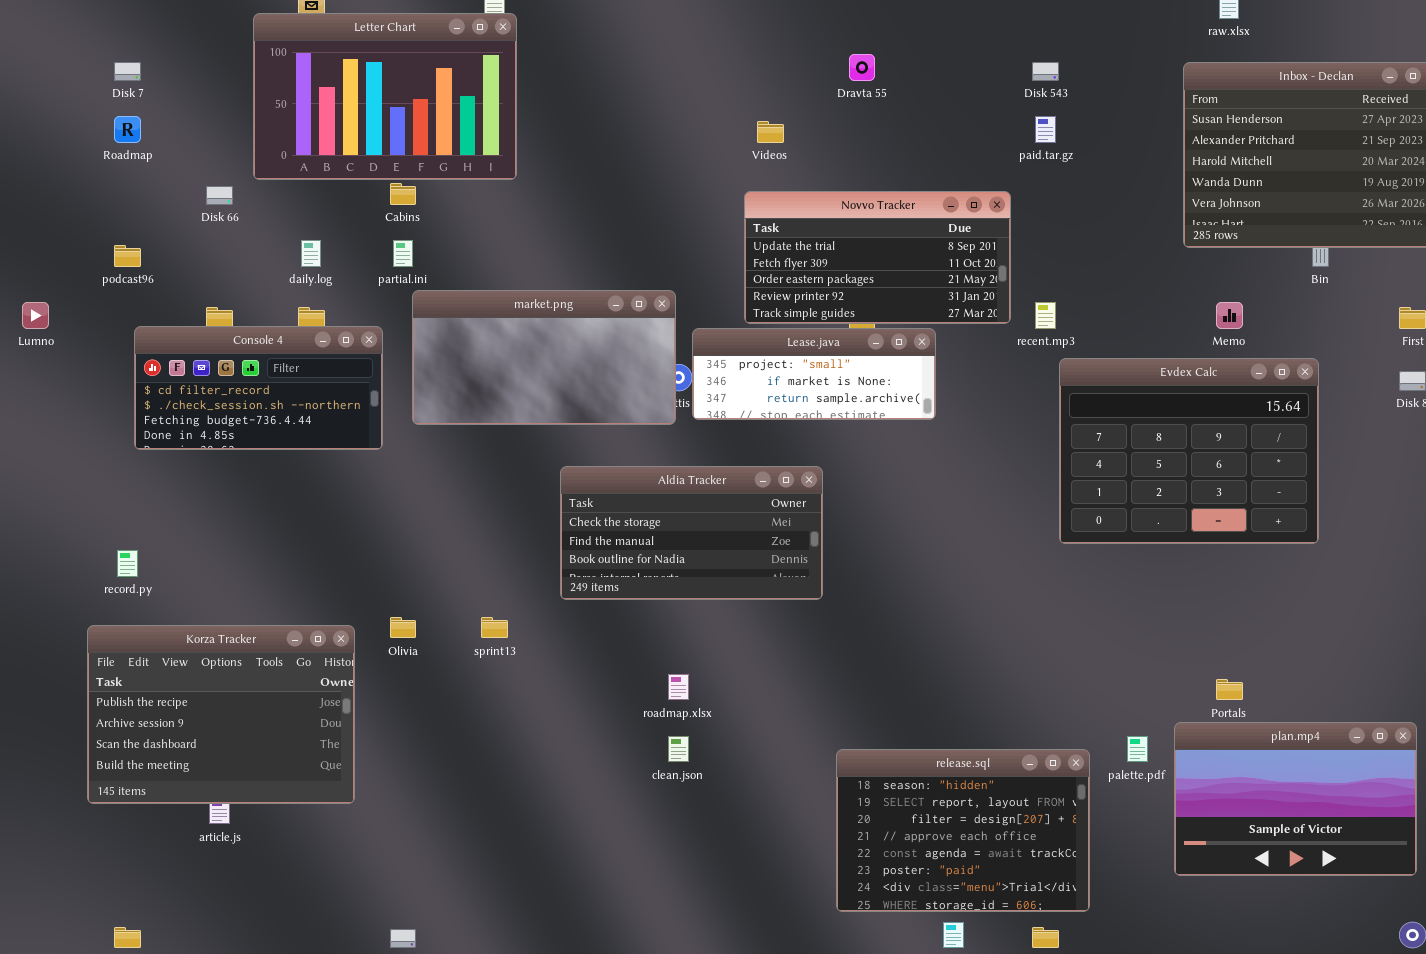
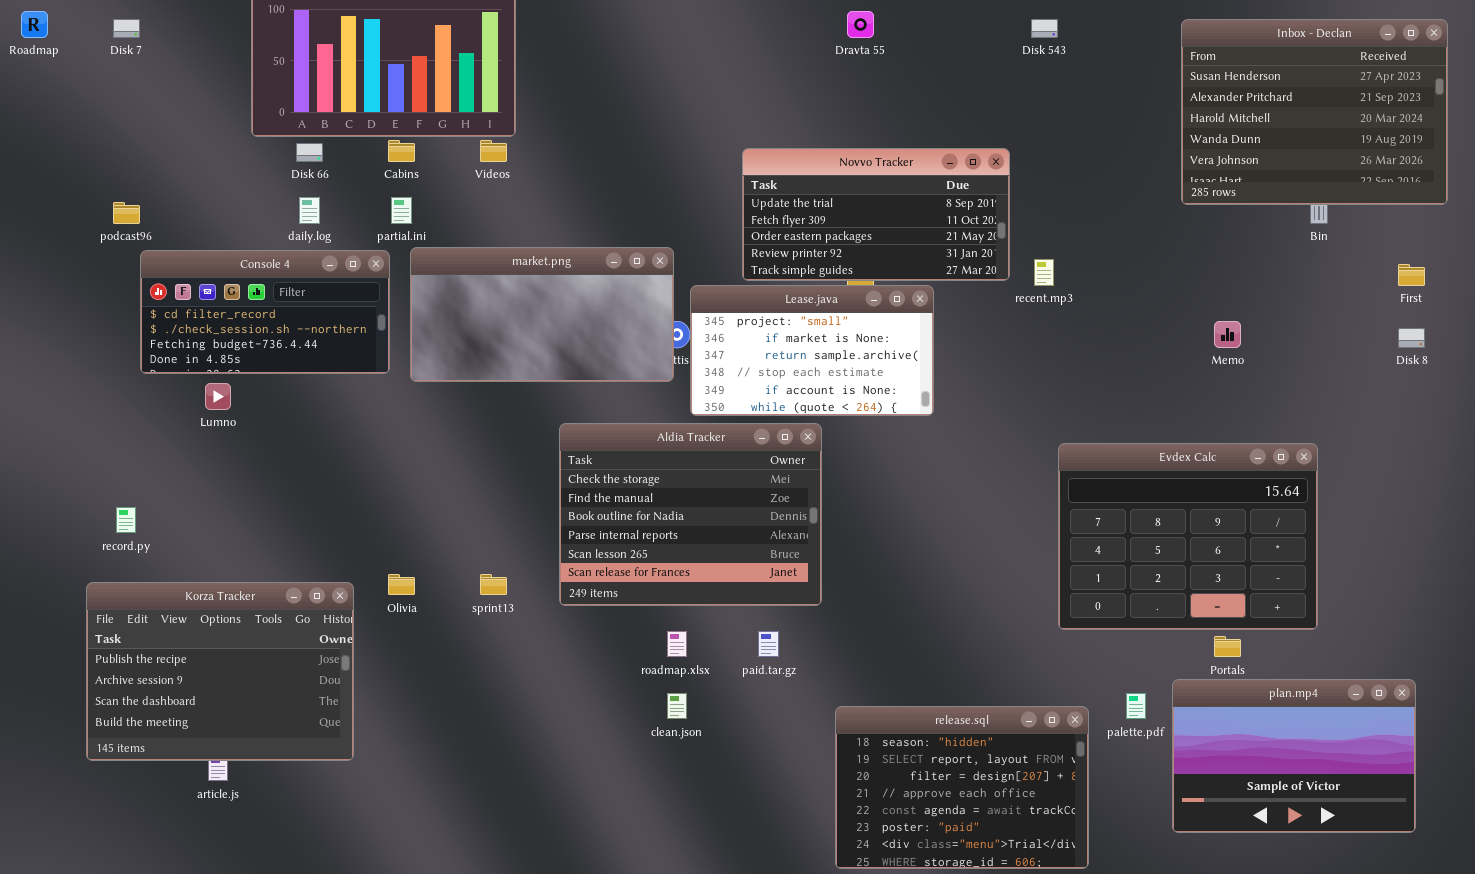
Roadmap: [114,116,141,143] -> [21,11,48,38], moved
paid.tar.gz: [1035,116,1056,143] -> [758,631,779,657], moved
Videos: [757,121,784,143] -> [480,140,507,162], moved
Disk 66: [206,186,233,205] -> [296,143,323,162], moved
Lumno: [22,302,49,329] -> [205,383,231,410], moved
Memo: [1216,302,1243,329] -> [1214,321,1241,348], moved
Console 4: [134,326,383,450] -> [140,250,390,374], moved
Lease.java: [692,328,936,420] -> [690,285,934,416], resized
Evdex Calc: [1059,358,1319,544] -> [1058,443,1318,630], moved
Aldia Tracker: [560,466,823,600] -> [559,423,822,606], resized

